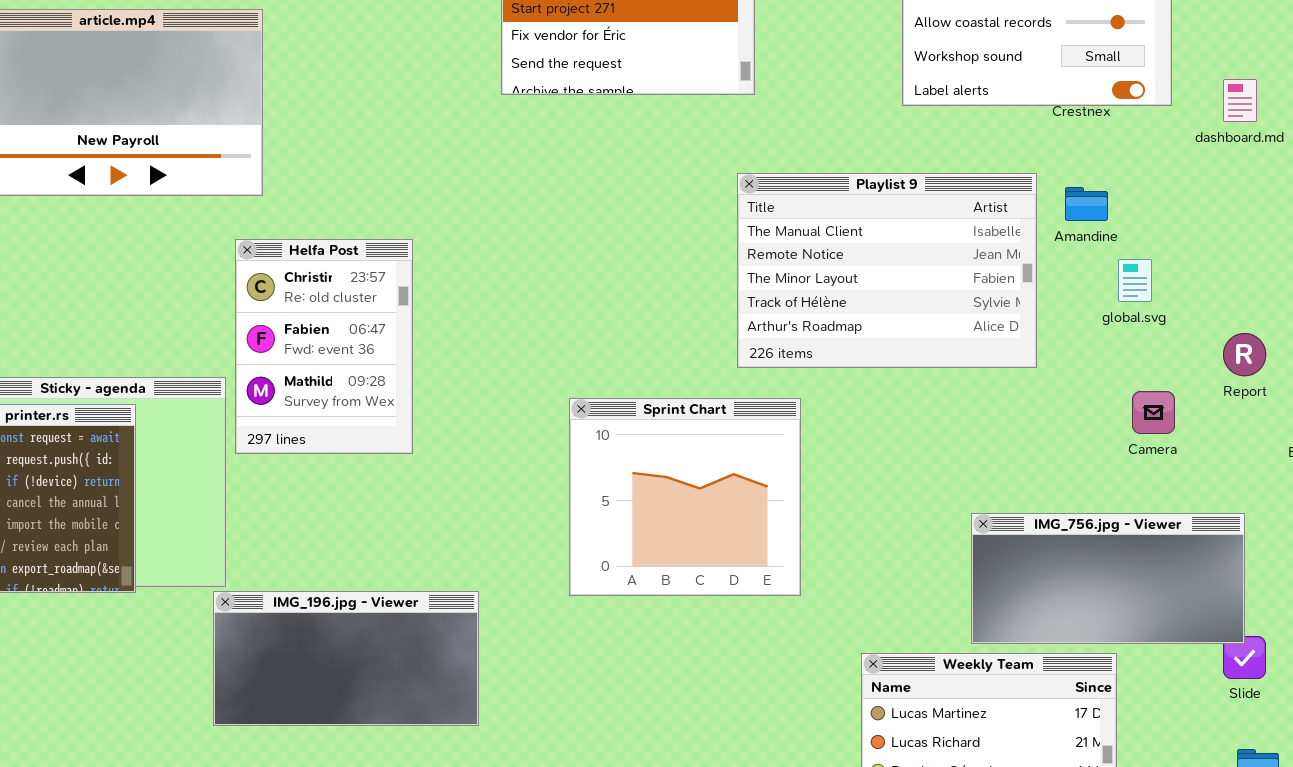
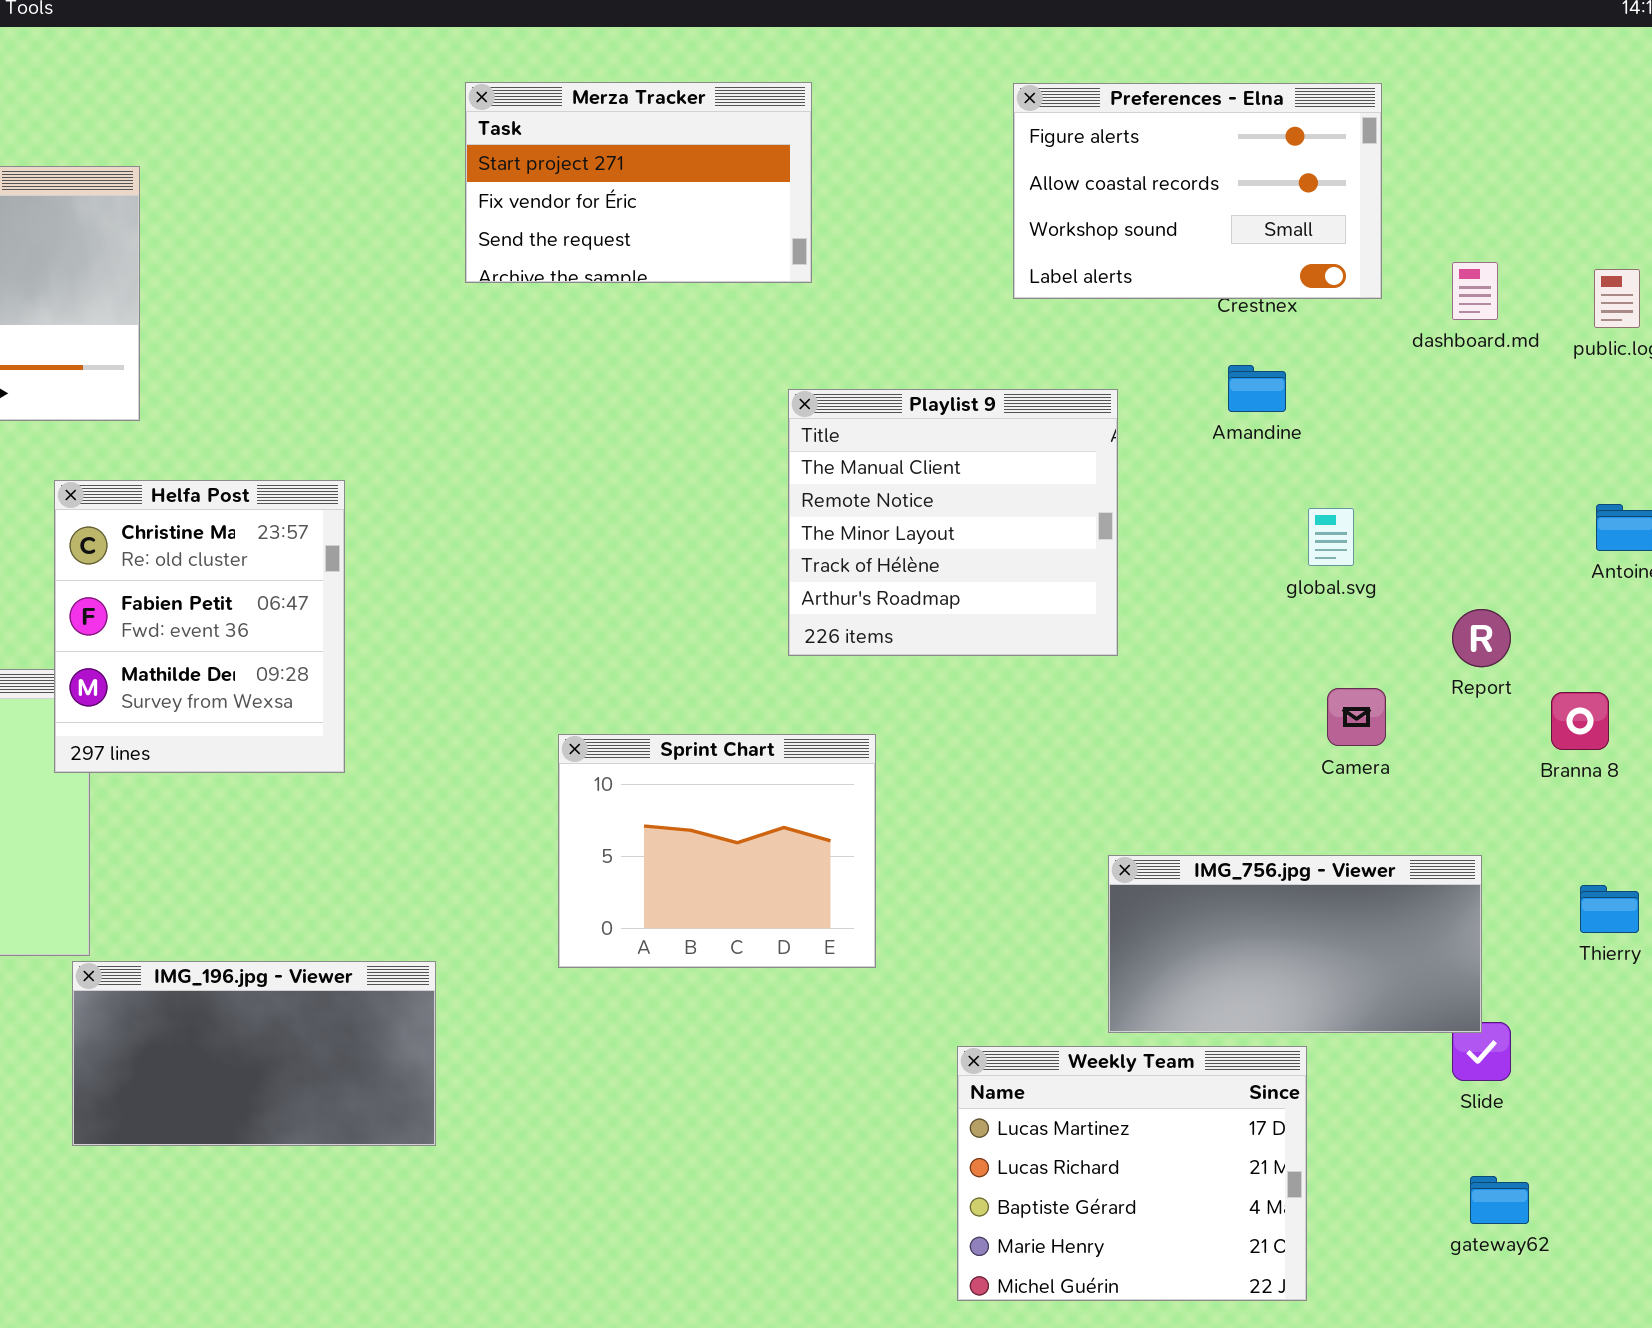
Playlist 9: [737,173,1037,368] -> [788,389,1118,656], resized
Amandine: [1065,187,1108,221] -> [1228,365,1286,412], moved
Helfa Post: [235,239,413,454] -> [54,480,345,773], resized
Sprint Chart: [569,398,801,596] -> [558,734,876,968], resized

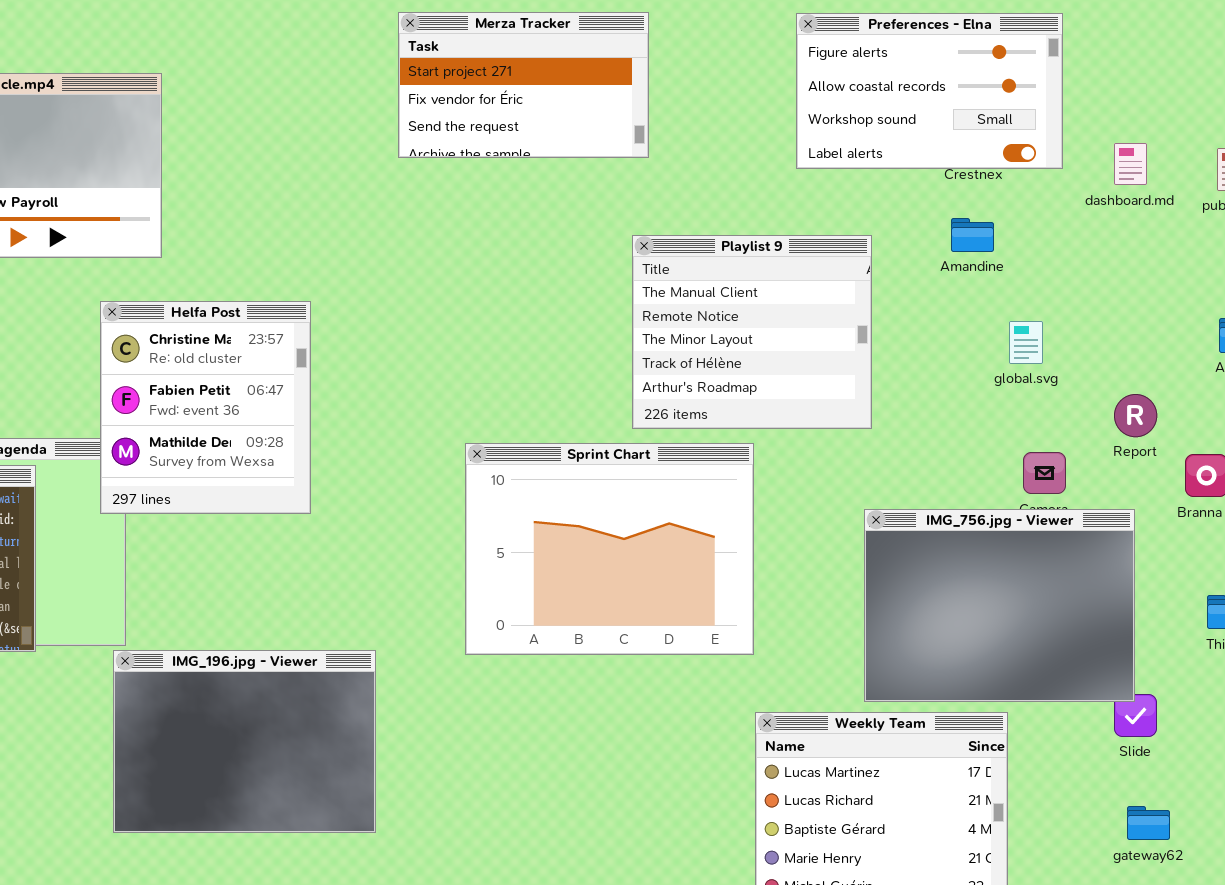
Sprint Chart: [558,734,876,968] -> [465,443,754,655], resized
IMG_756.jpg - Viewer: [1108,855,1482,1033] -> [864,509,1135,702], resized
IMG_196.jpg - Viewer: [72,961,436,1146] -> [113,650,376,833], resized

